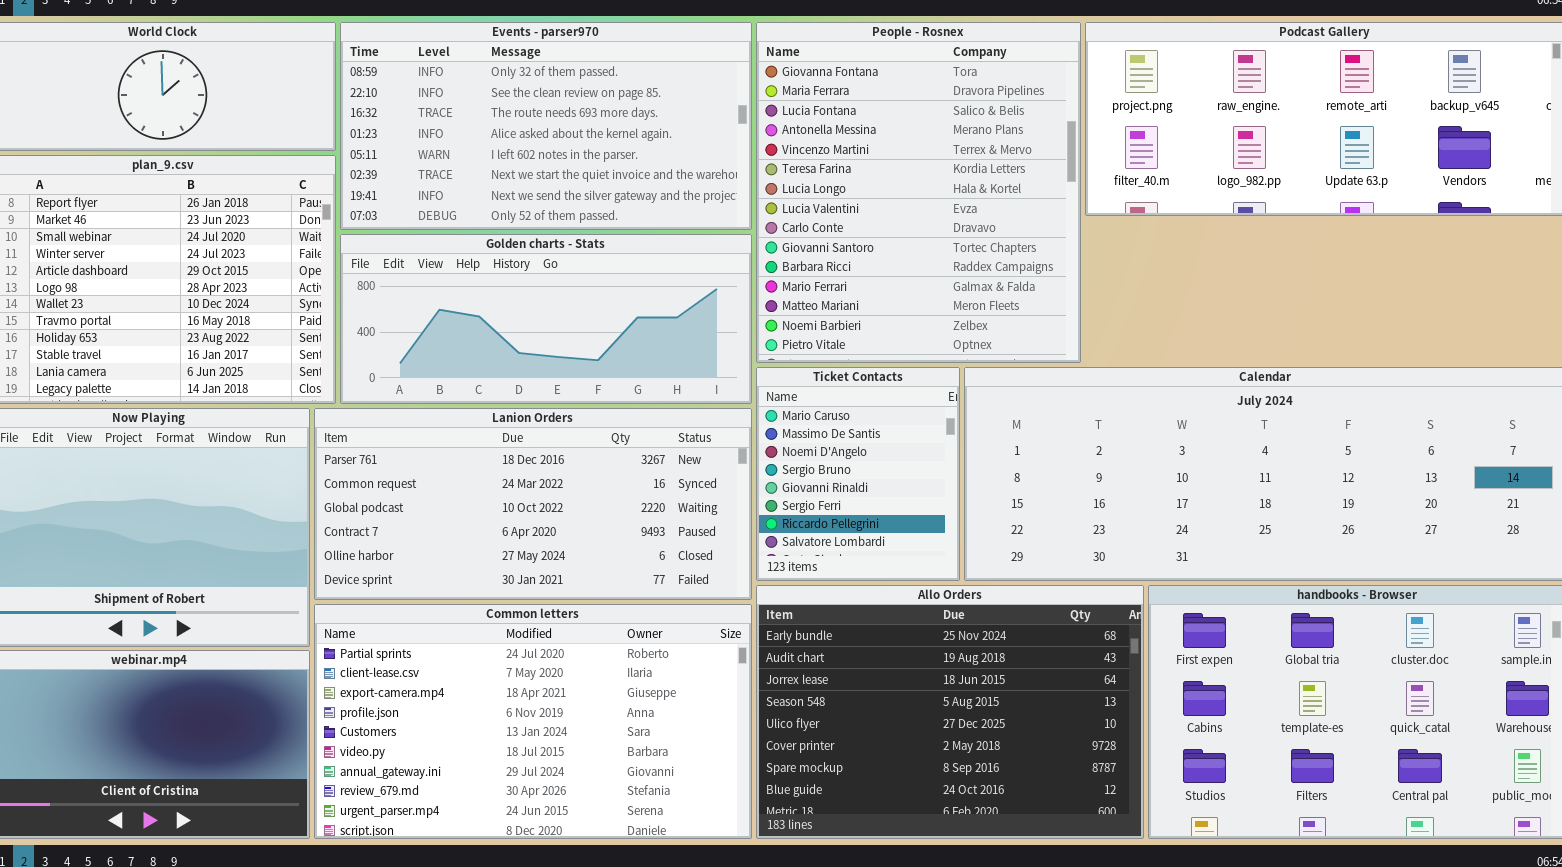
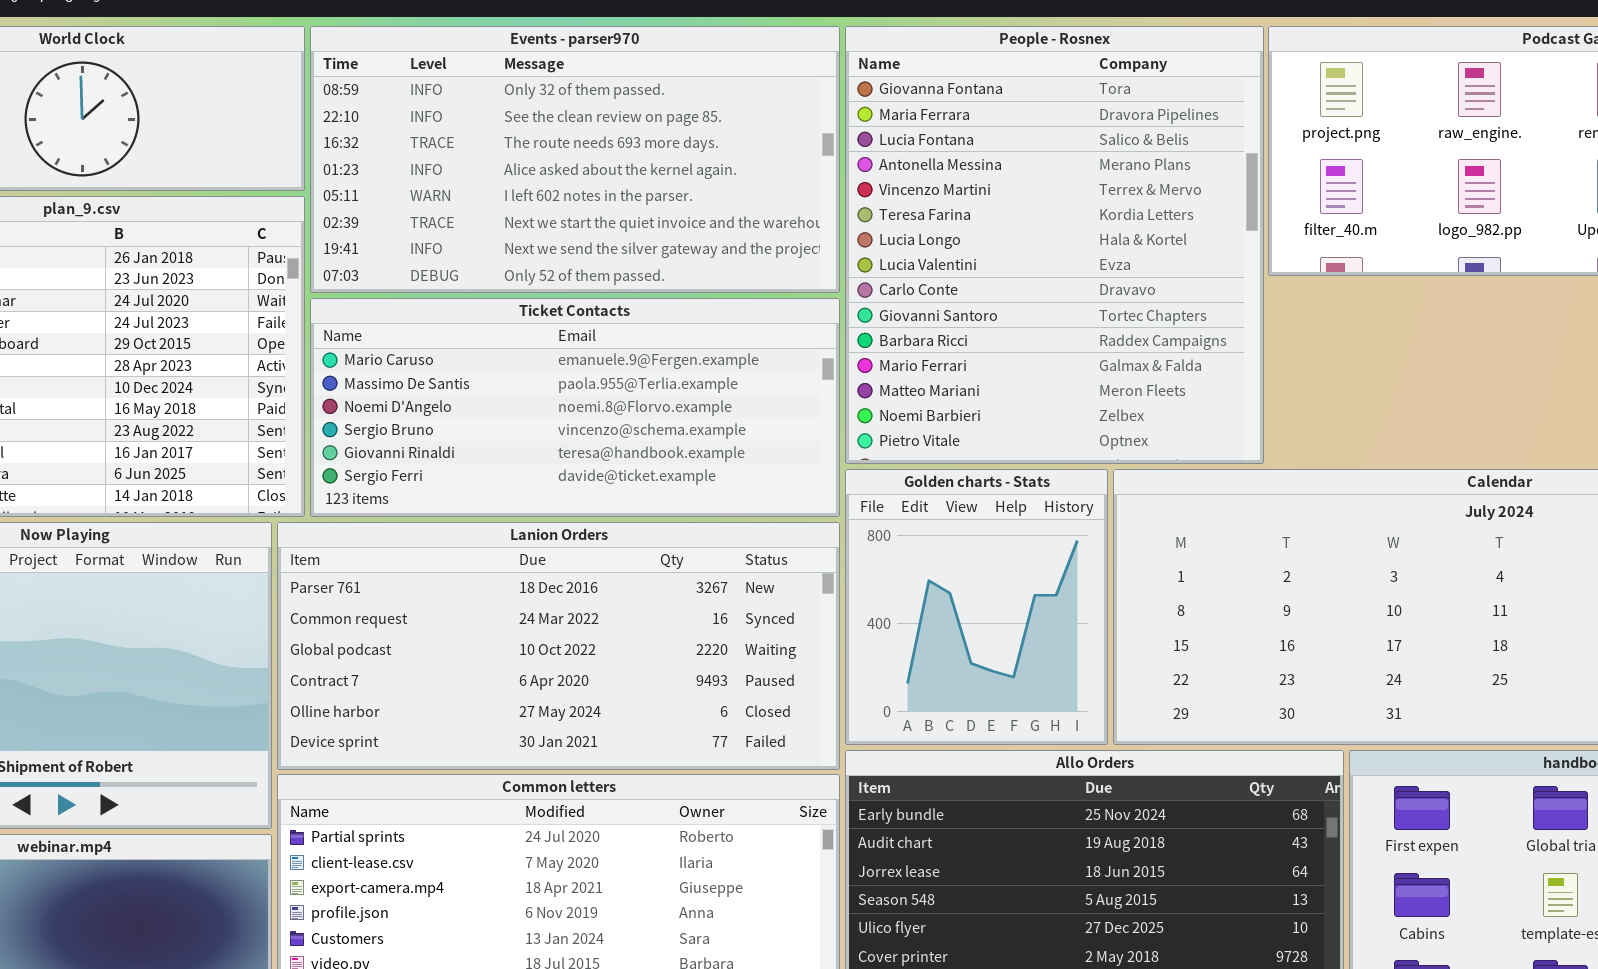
Golden charts - Stats: [340,234,752,404] -> [845,469,1108,745], moved, resized
Ticket Contacts: [756,367,960,581] -> [310,298,840,517], moved, resized

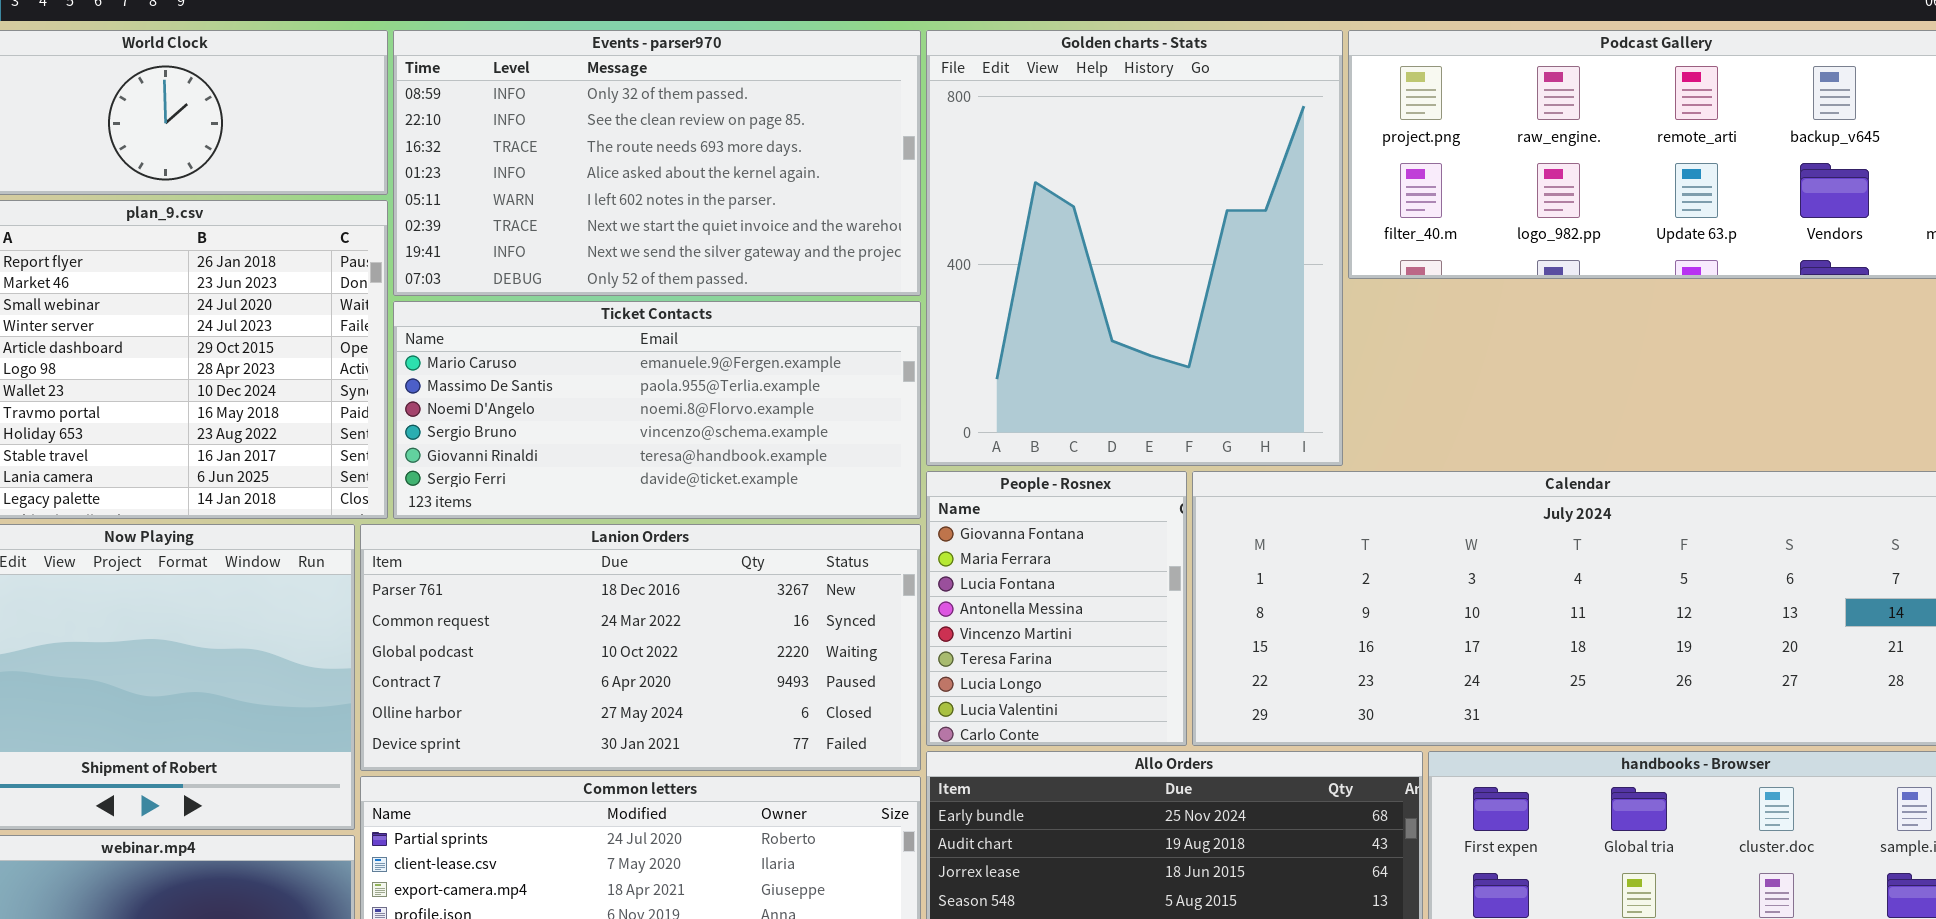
People - Rosnex: [845,26,1264,464] -> [926,471,1187,746], moved, resized
Golden charts - Stats: [845,469,1108,745] -> [926,30,1343,466], moved, resized

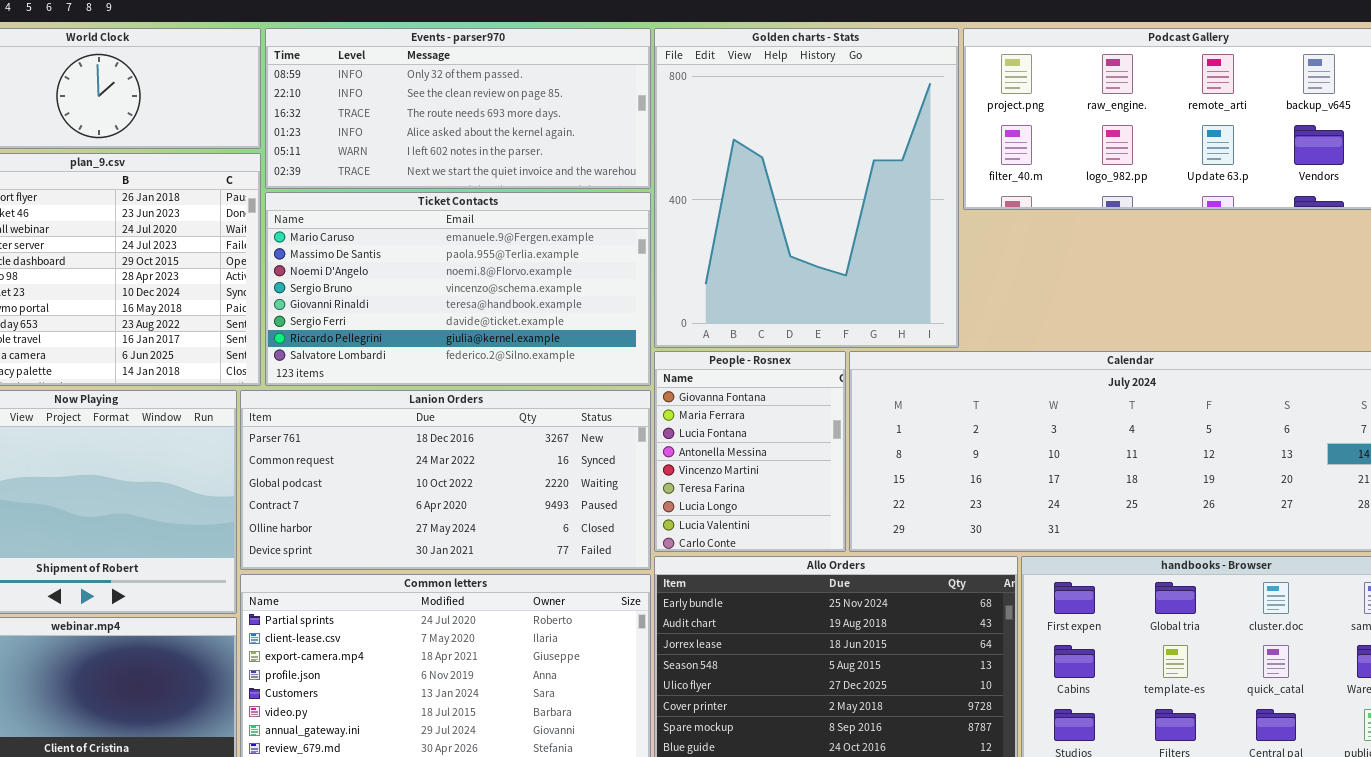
Events - parser970: [393,30,921,296] -> [265,28,651,189], resized
Ticket Contacts: [393,301,921,519] -> [265,192,651,386], resized

